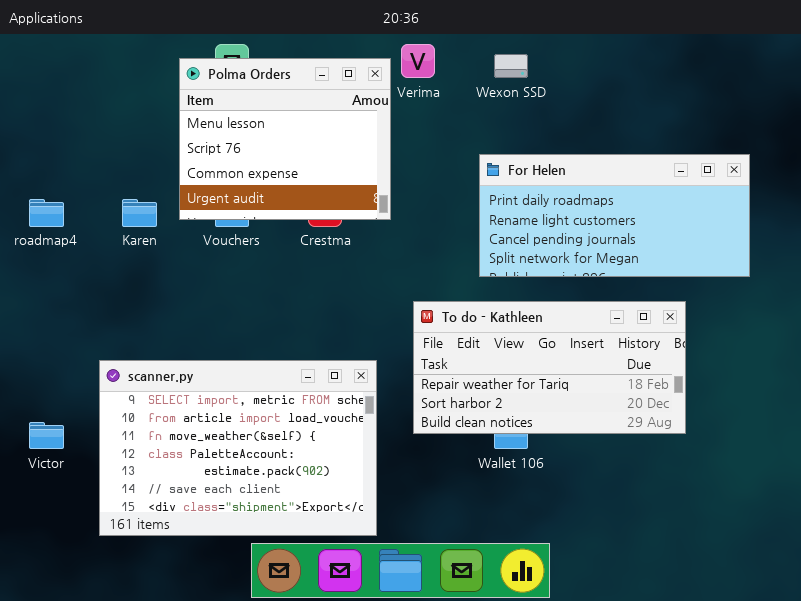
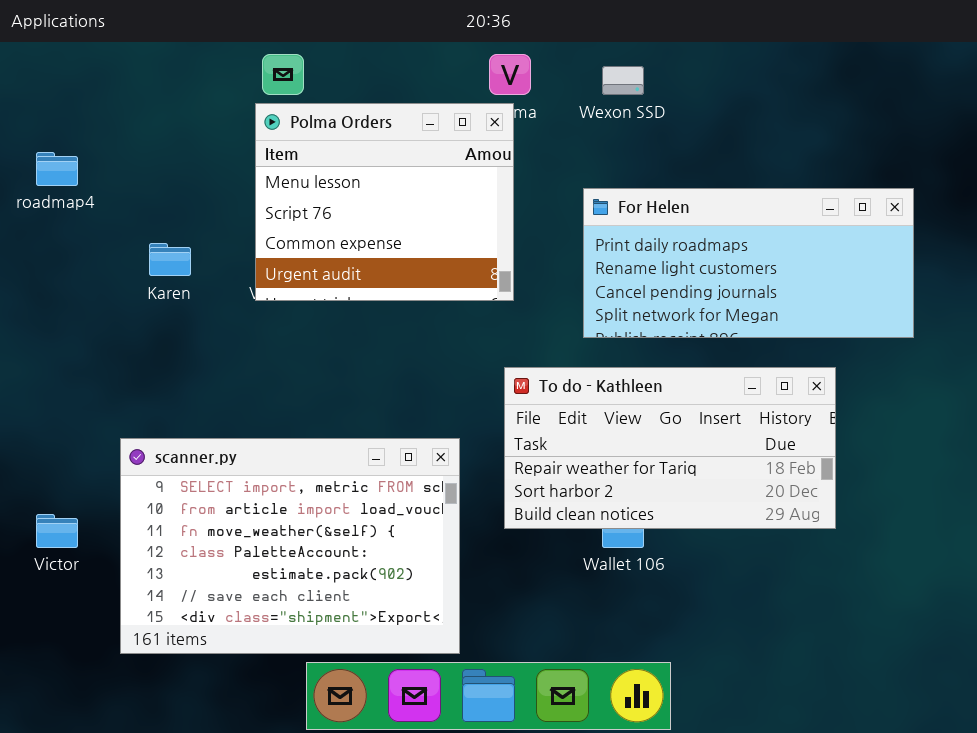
Polma Orders: [179,58,391,220] -> [255,103,514,301], moved
roadmap4: [29,199,64,227] -> [36,152,78,186], moved

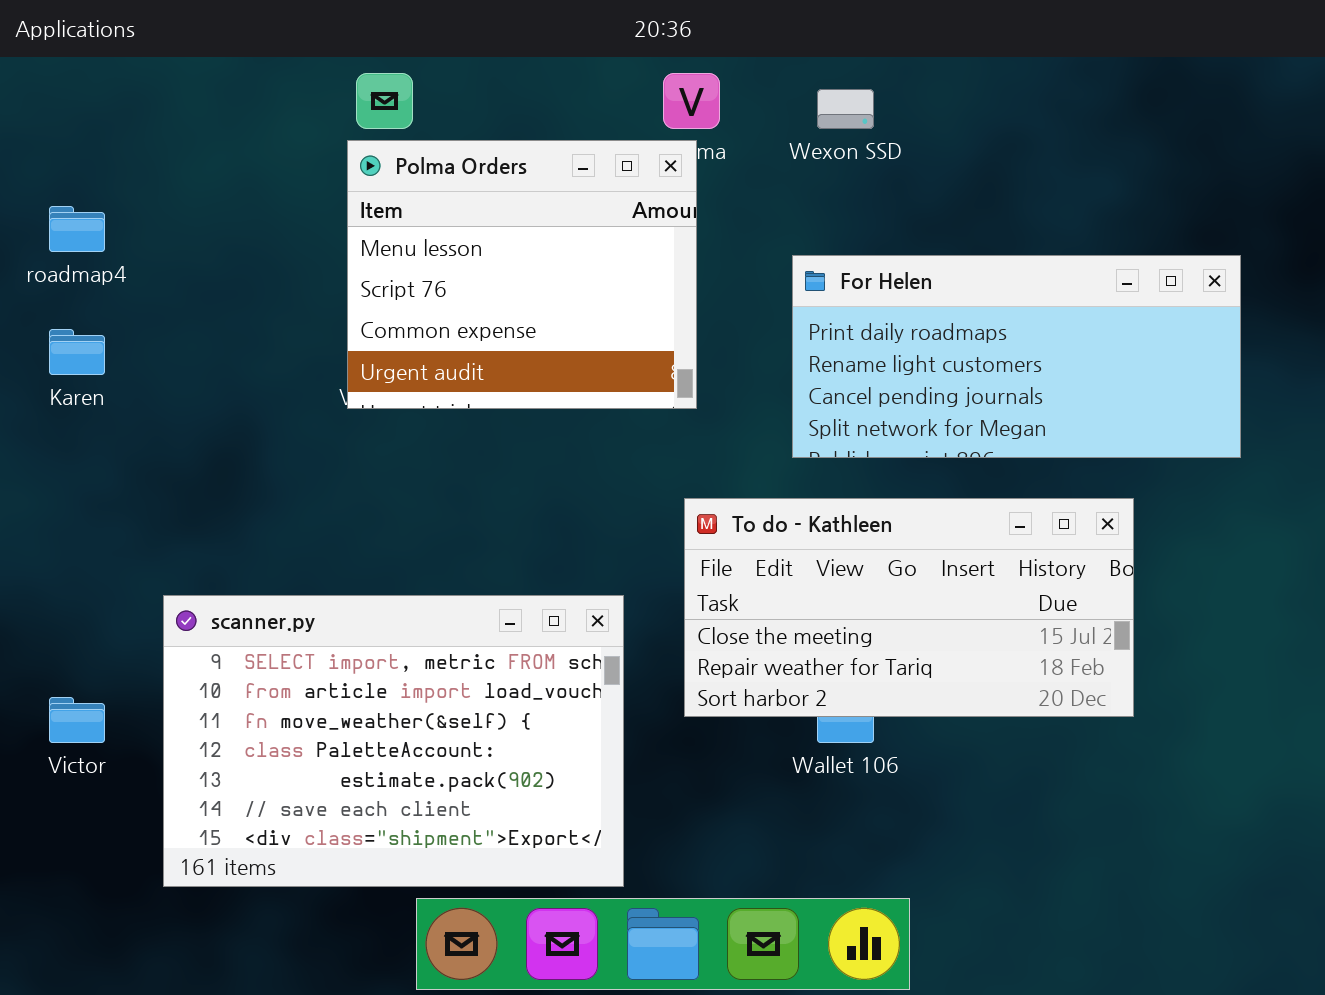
Karen: [149,243,191,276] -> [49,329,105,375], moved
To do - Kathleen: [504,367,836,529] -> [684,498,1134,717], scrolled up 1 row

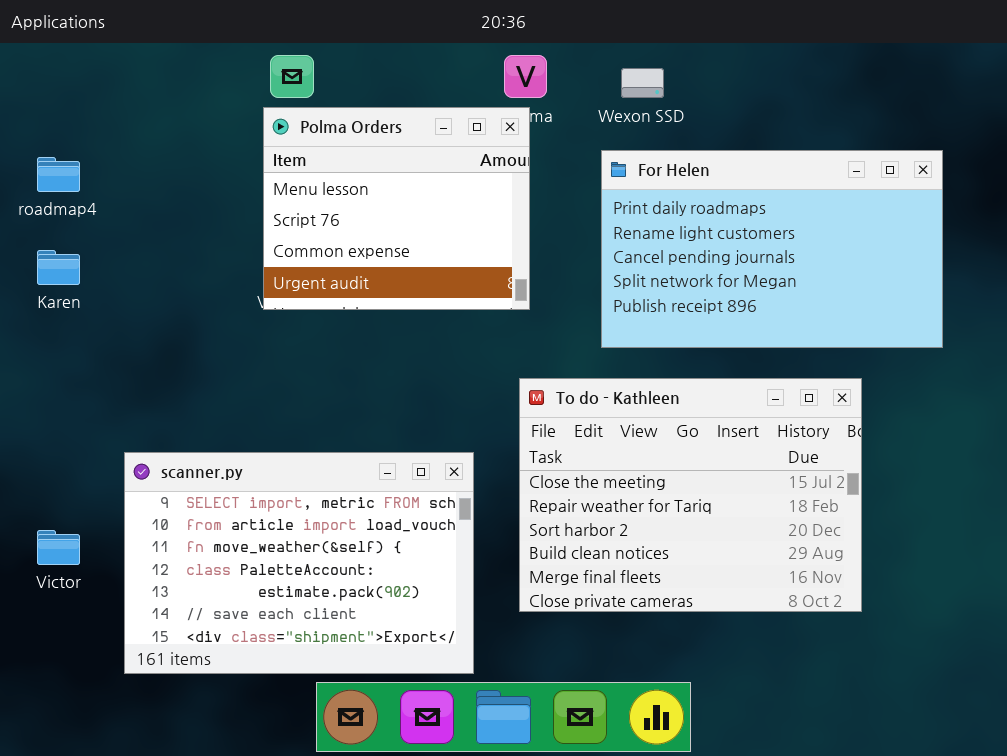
For Helen: [792,255,1241,458] -> [601,150,943,348], resized
To do - Kathleen: [684,498,1134,717] -> [519,378,862,612], resized

